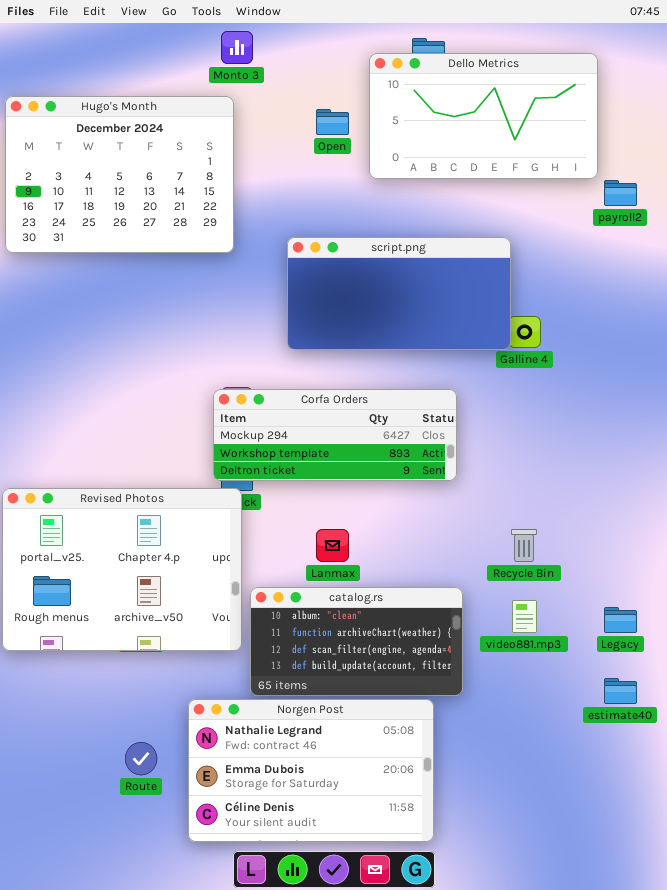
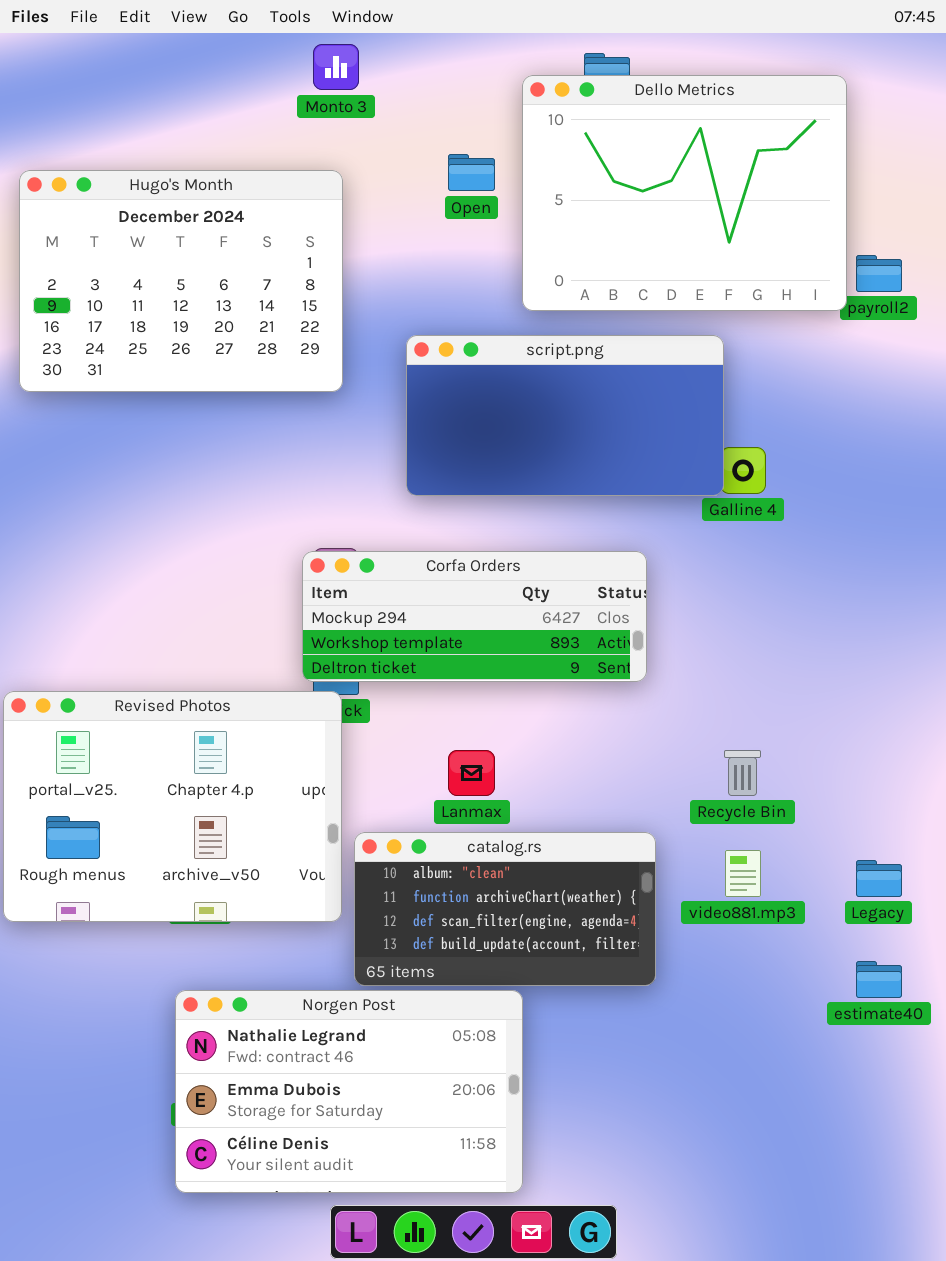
Dello Metrics: [369,53,598,179] -> [522,75,847,311], resized
Hugo's Month: [5,96,234,253] -> [19,170,343,392], moved
Norgen Post: [188,699,434,842] -> [175,990,523,1193], moved

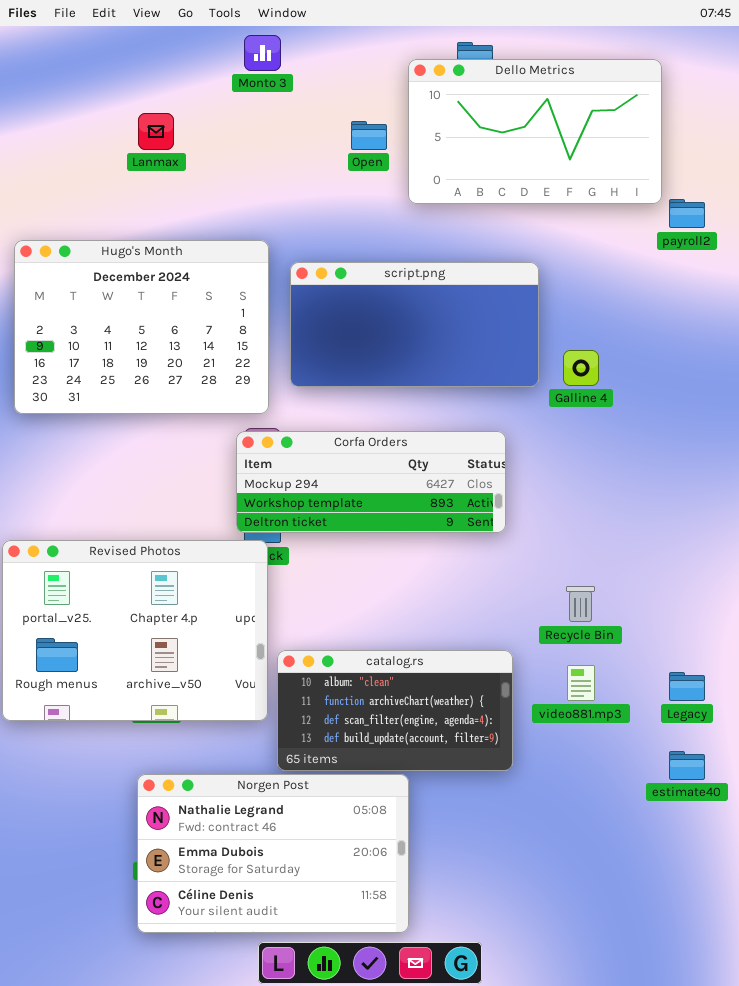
Dello Metrics: [522,75,847,311] -> [408,59,662,204], resized
Hugo's Month: [19,170,343,392] -> [14,240,269,414], moved
script.png: [406,335,724,496] -> [290,262,539,387], moved
Lanmax: [448,750,495,796] -> [138,113,174,150], moved

